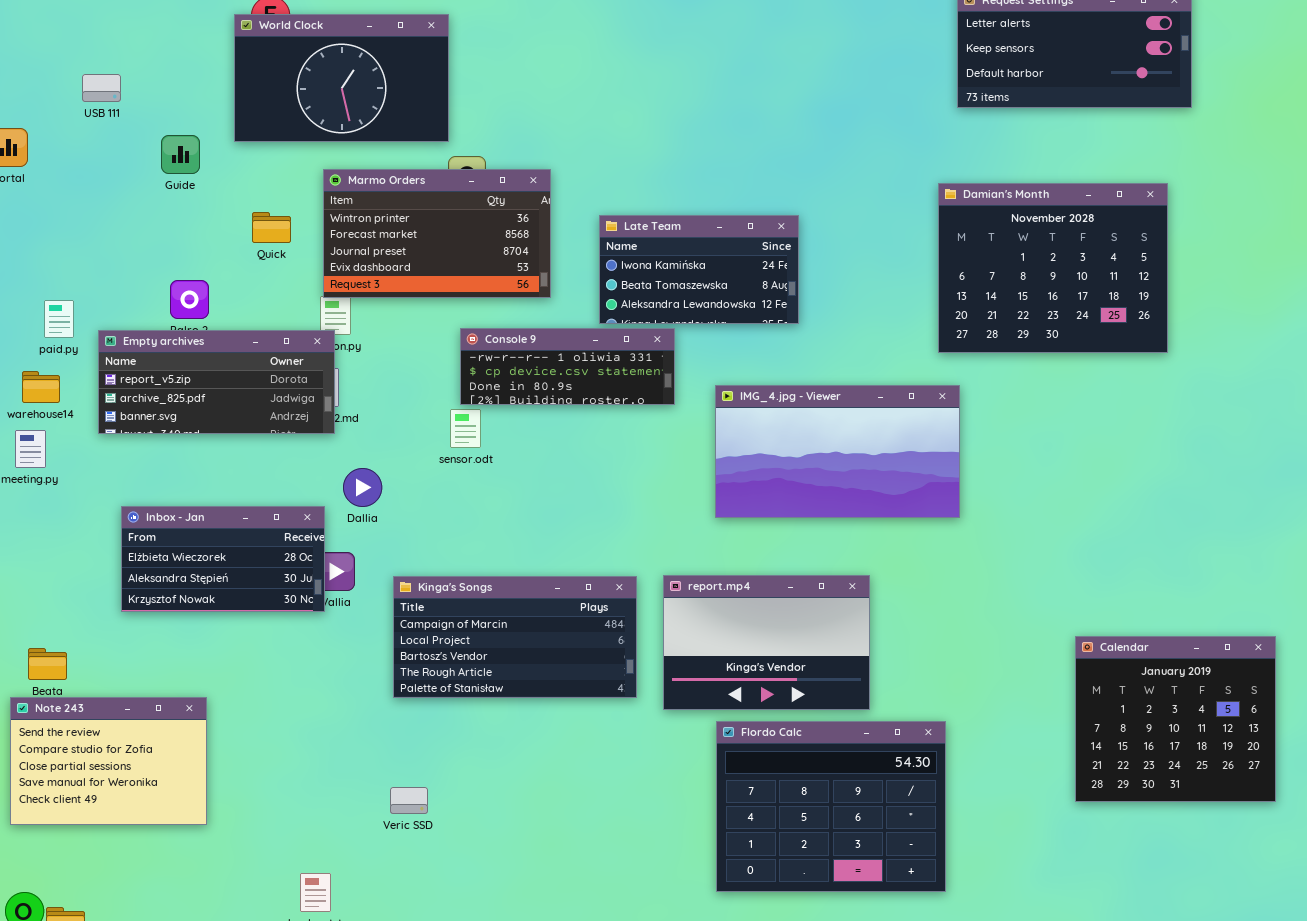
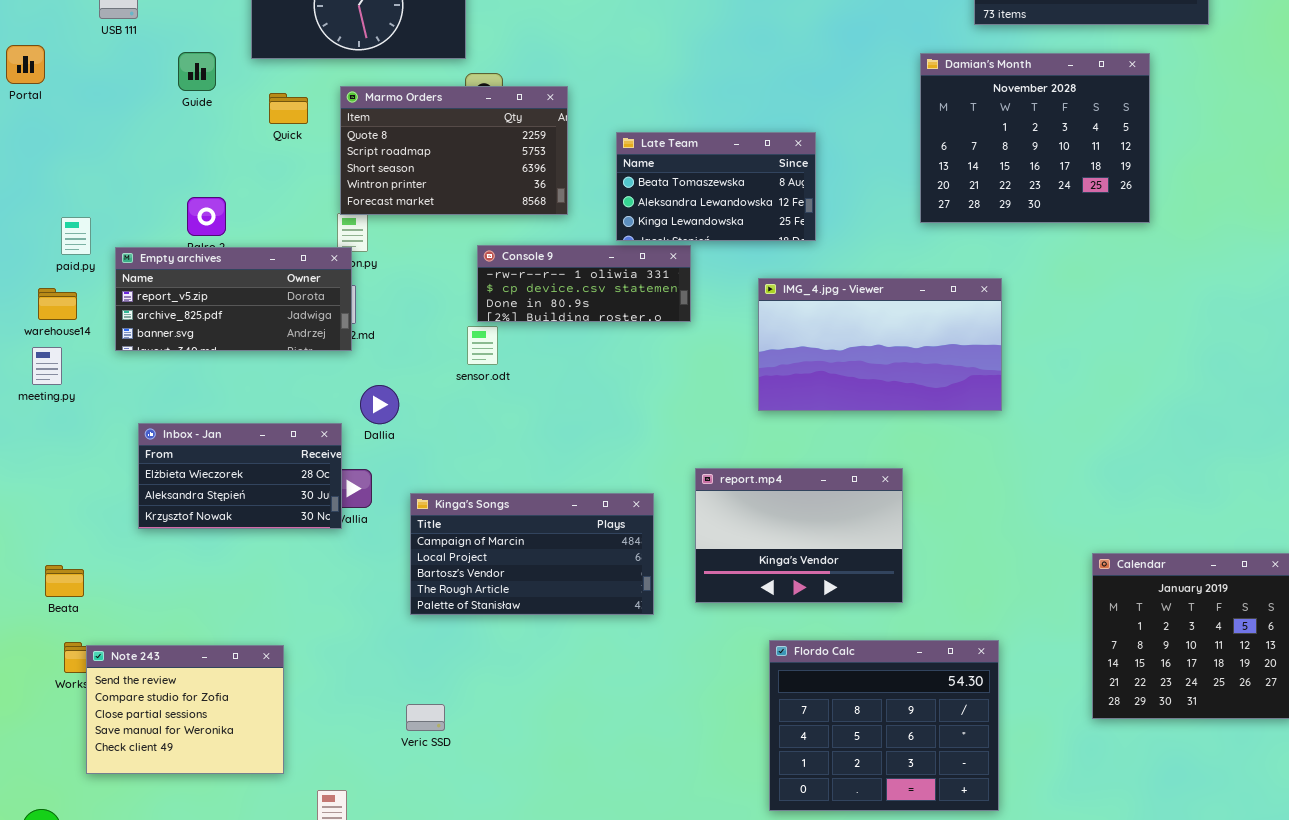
Marmo Orders: [323,169,551,298] -> [340,86,568,215], scrolled up 3 rows
Damian's Month: [938,183,1168,353] -> [920,53,1150,223], moved
Quick: [252,212,291,243] -> [269,93,308,124], moved
Late Team: [599,215,799,324] -> [616,132,816,241], scrolled down 1 row
IMG_4.jpg - Viewer: [715,385,960,518] -> [758,278,1002,411], moved
report.mp4: [663,575,870,710] -> [695,468,903,603], moved
Note 243: [10,697,207,825] -> [86,645,284,774], moved
Flordo Calc: [716,721,946,892] -> [769,640,999,811], moved

